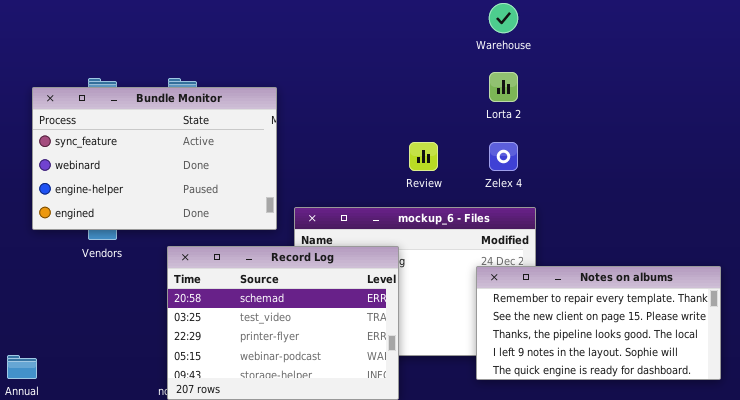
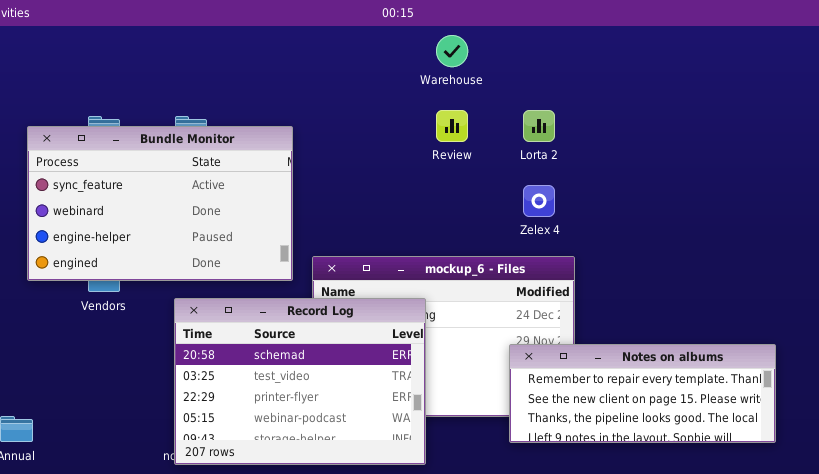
Warehouse: [489,3,518,33] -> [436,35,468,67], moved
Review: [409,142,438,171] -> [436,110,468,142], moved
Notes on albums: [476,266,721,380] -> [509,344,776,443], resized

